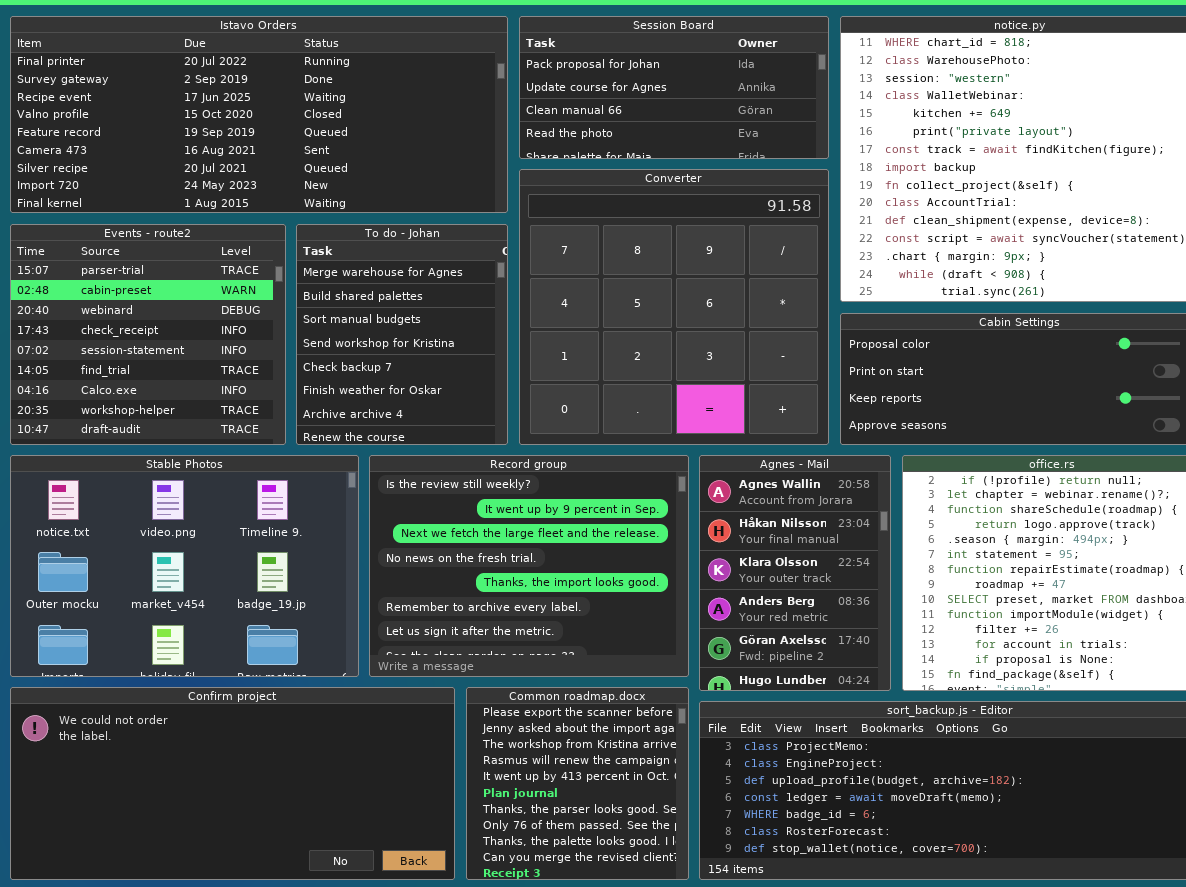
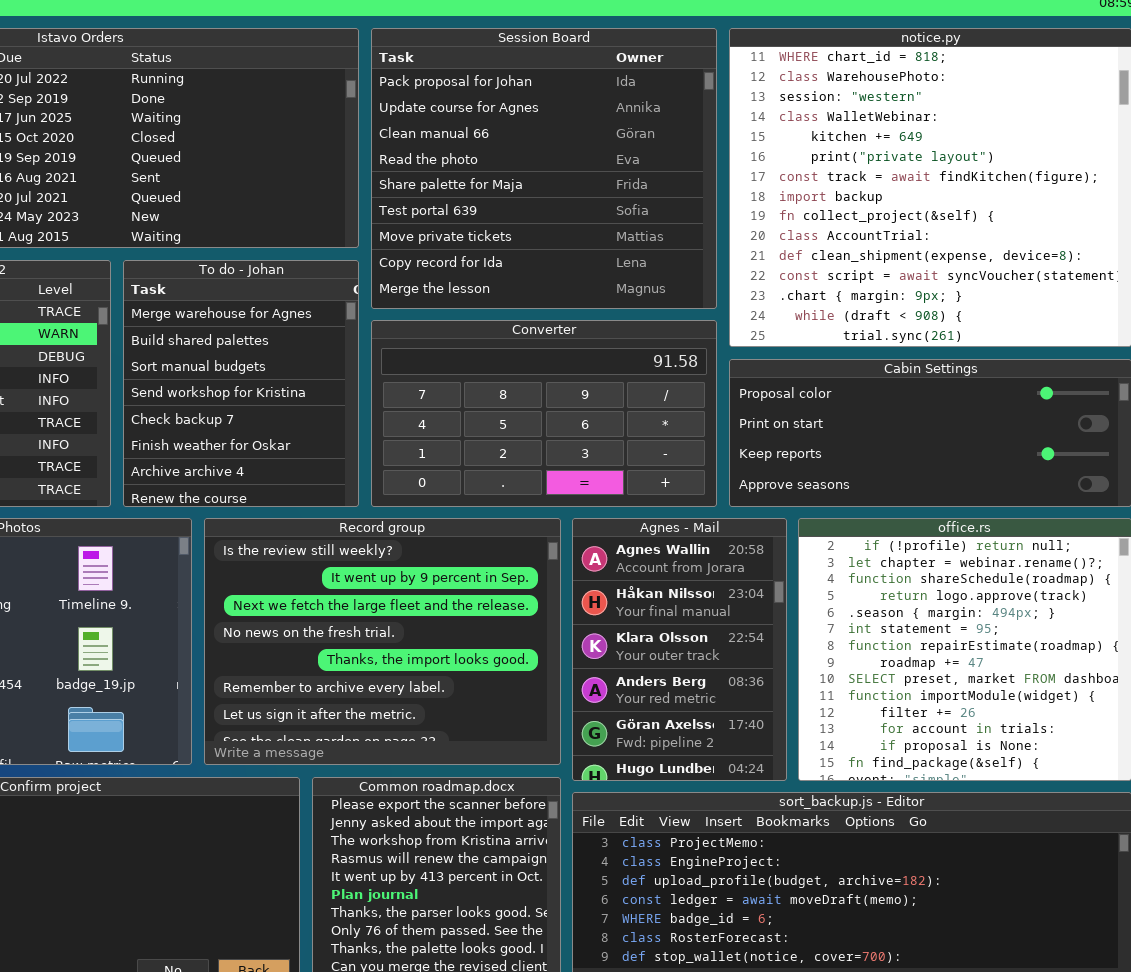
Session Board: [519,16,829,159] -> [371,28,717,309], resized
Converter: [519,169,829,445] -> [371,320,717,507], resized

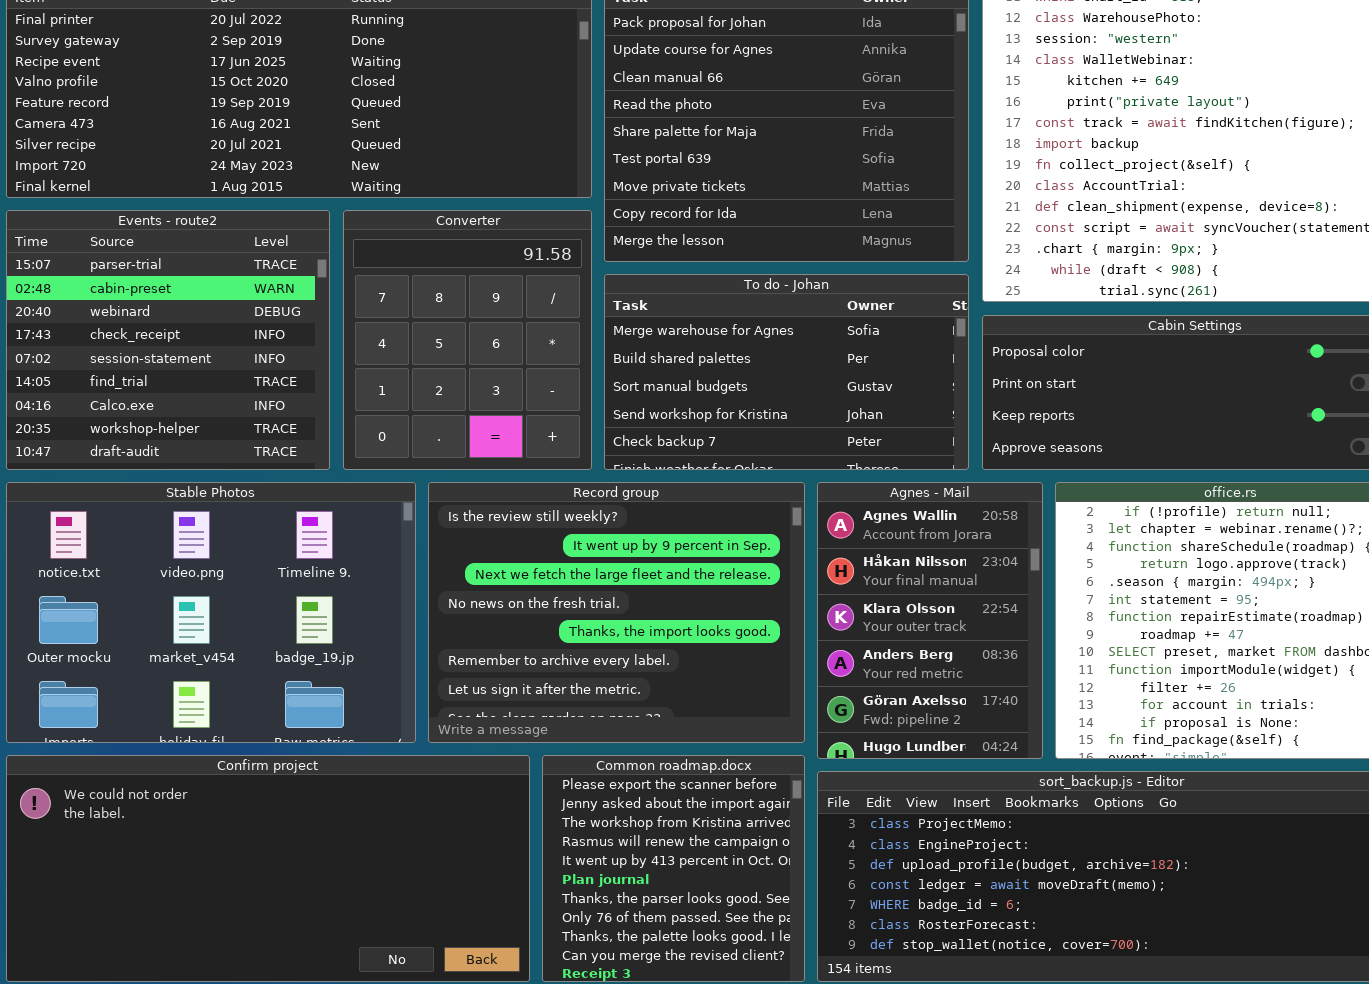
To do - Johan: [123,260,359,507] -> [604,274,969,470], moved, resized
Converter: [371,320,717,507] -> [343,210,592,470], moved, resized

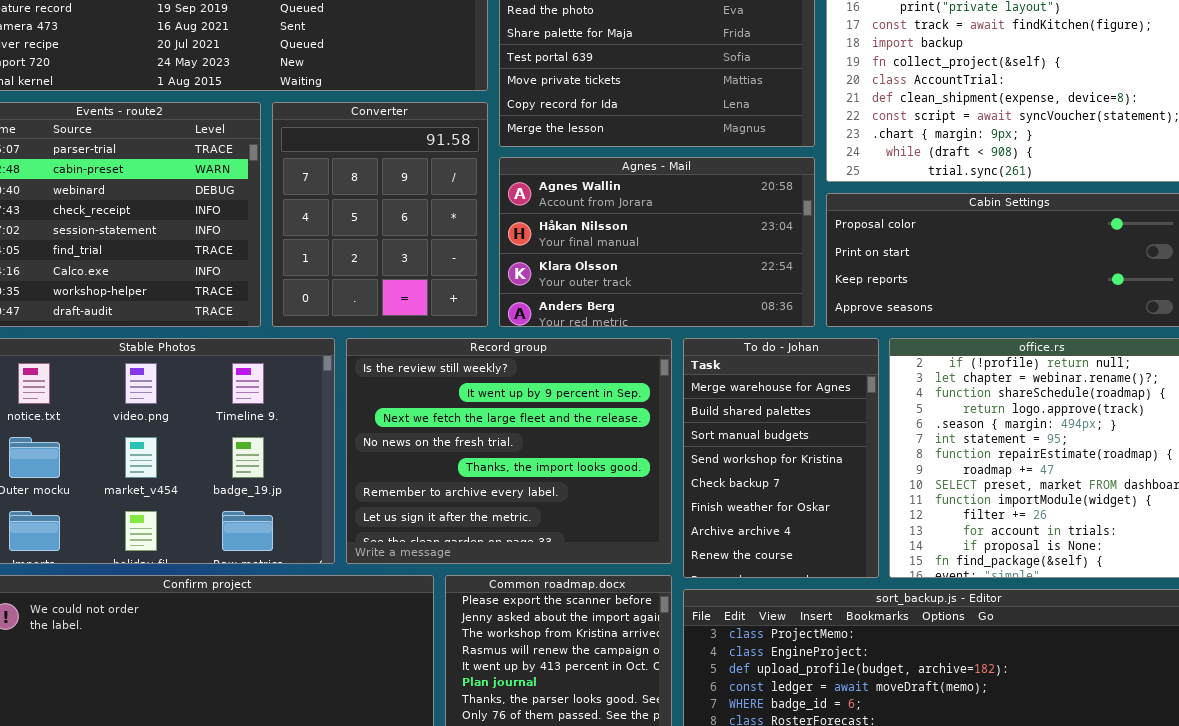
To do - Johan: [604,274,969,470] -> [683,338,879,578], moved, resized
Agnes - Mail: [817,482,1043,759] -> [499,157,815,327], moved, resized

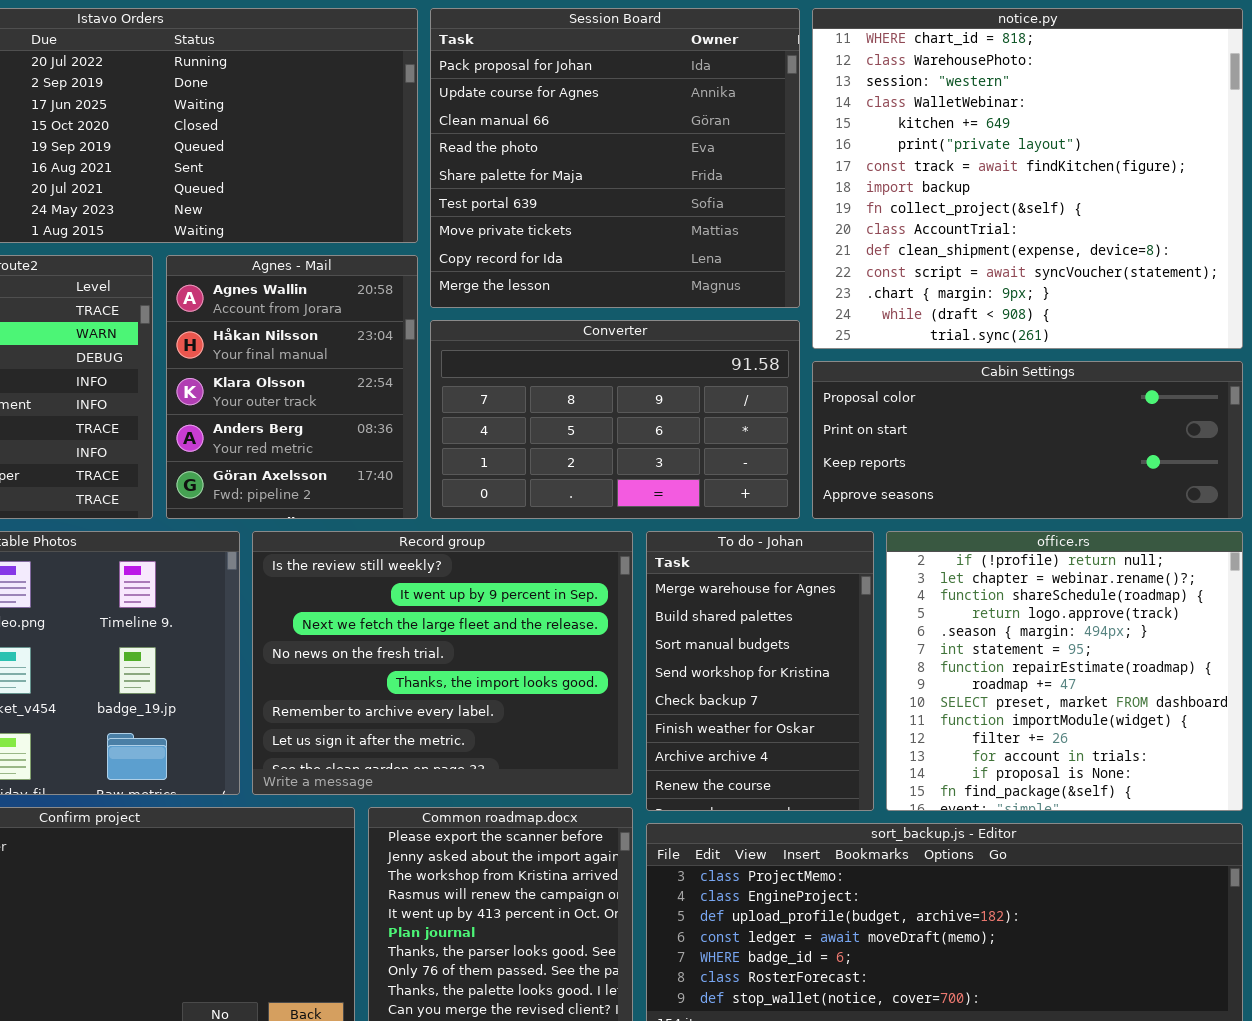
Converter: [272,102,488,327] -> [430,320,800,519], moved, resized
Agnes - Mail: [499,157,815,327] -> [166,255,418,519], moved, resized

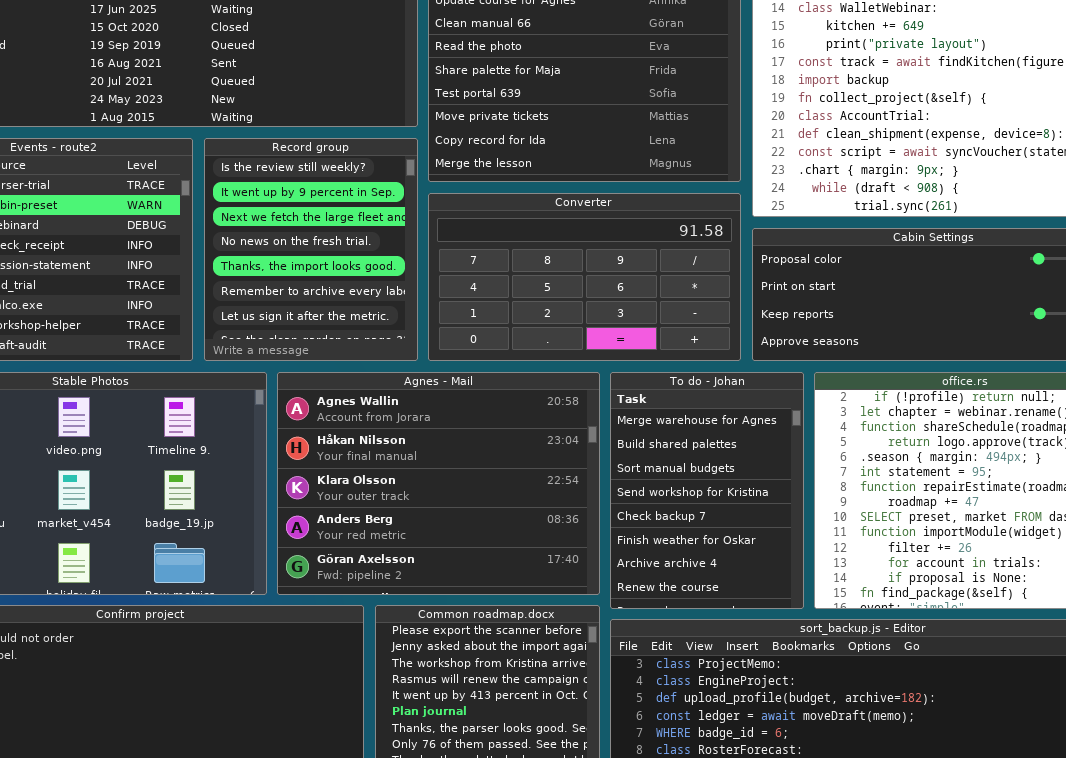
Agnes - Mail: [166,255,418,519] -> [277,372,600,595], moved, resized
Record group: [252,531,633,795] -> [204,138,418,361], moved, resized

